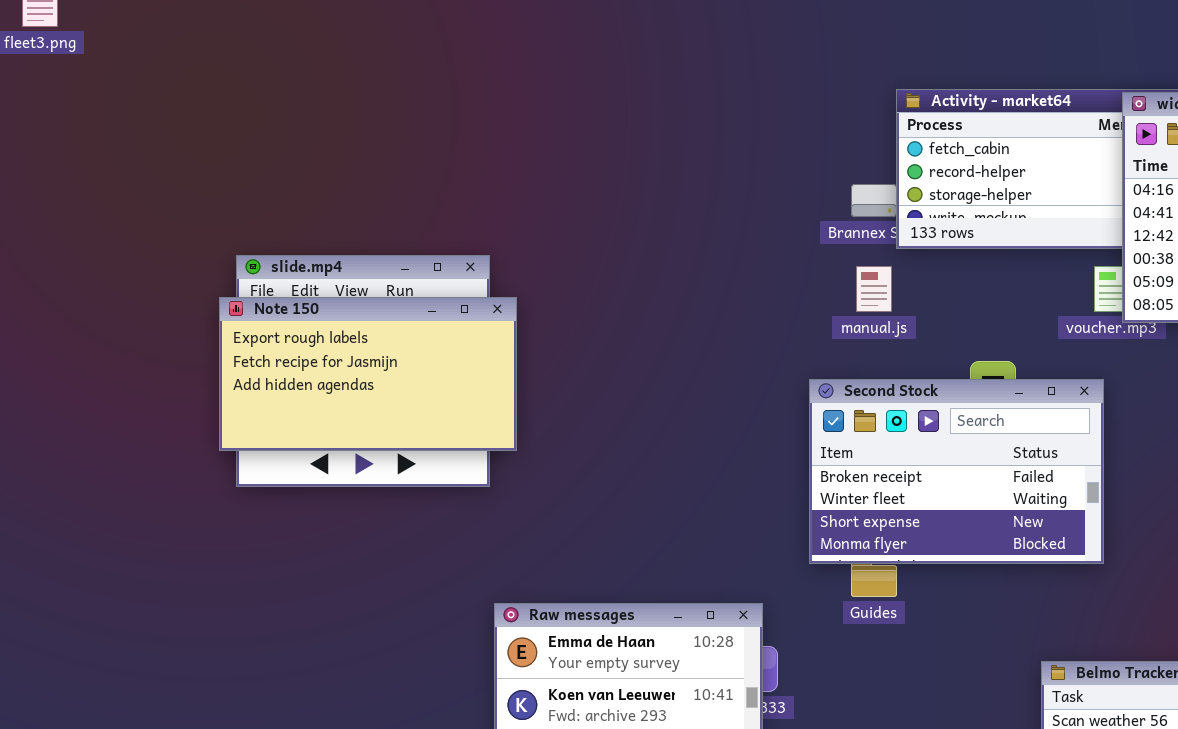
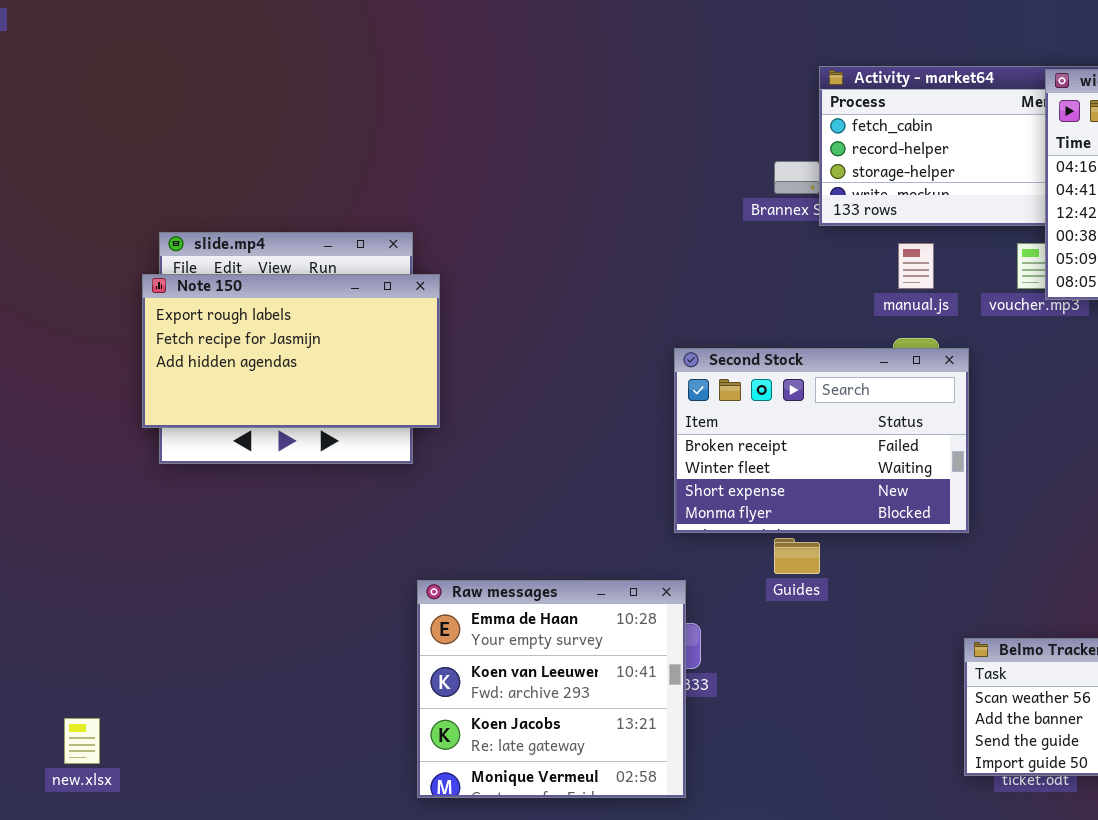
manual.js: [856,266,892,312] -> [898,243,934,289], moved
Second Stock: [809,379,1104,564] -> [674,348,969,533], moved

